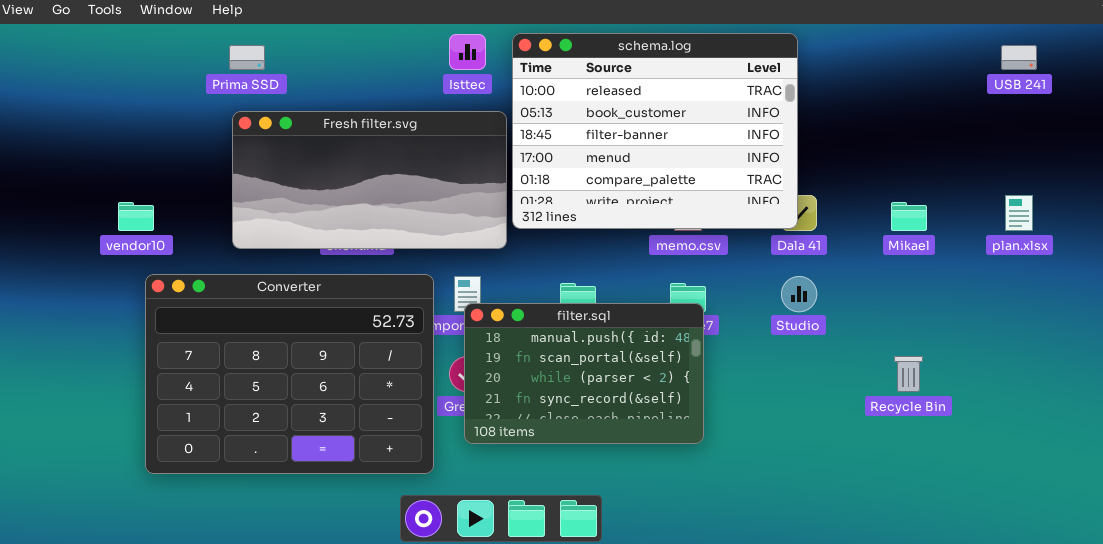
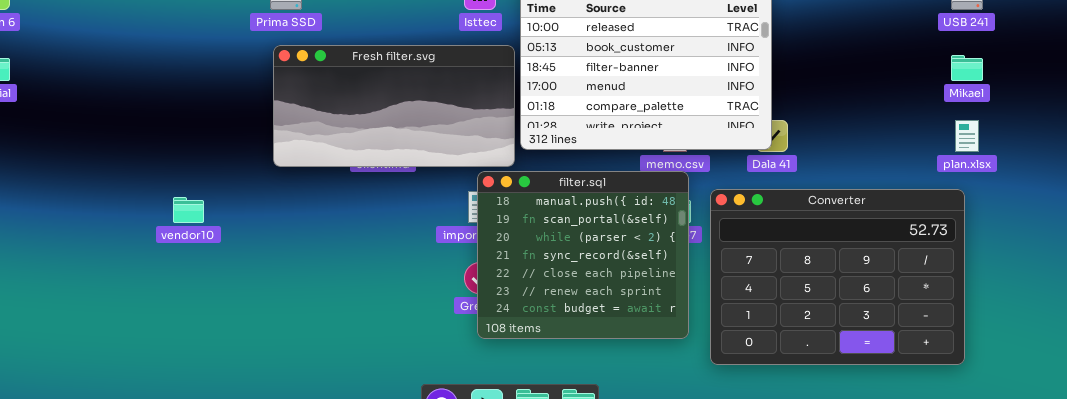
vendor10: [118,202,154,231] -> [173,197,204,223], moved
Mikael: [891,202,927,231] -> [951,55,983,81], moved
Converter: [145,274,434,474] -> [710,189,965,365], moved
filter.sql: [464,303,704,444] -> [477,171,689,339], resized

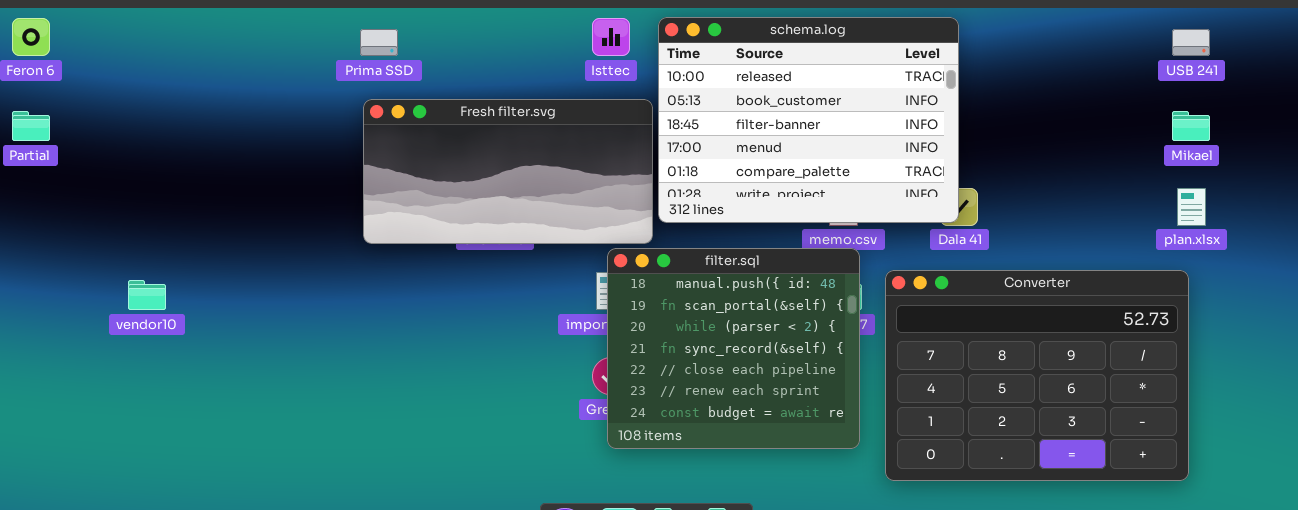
vendor10: [173,197,204,223] -> [128,280,166,310], moved

